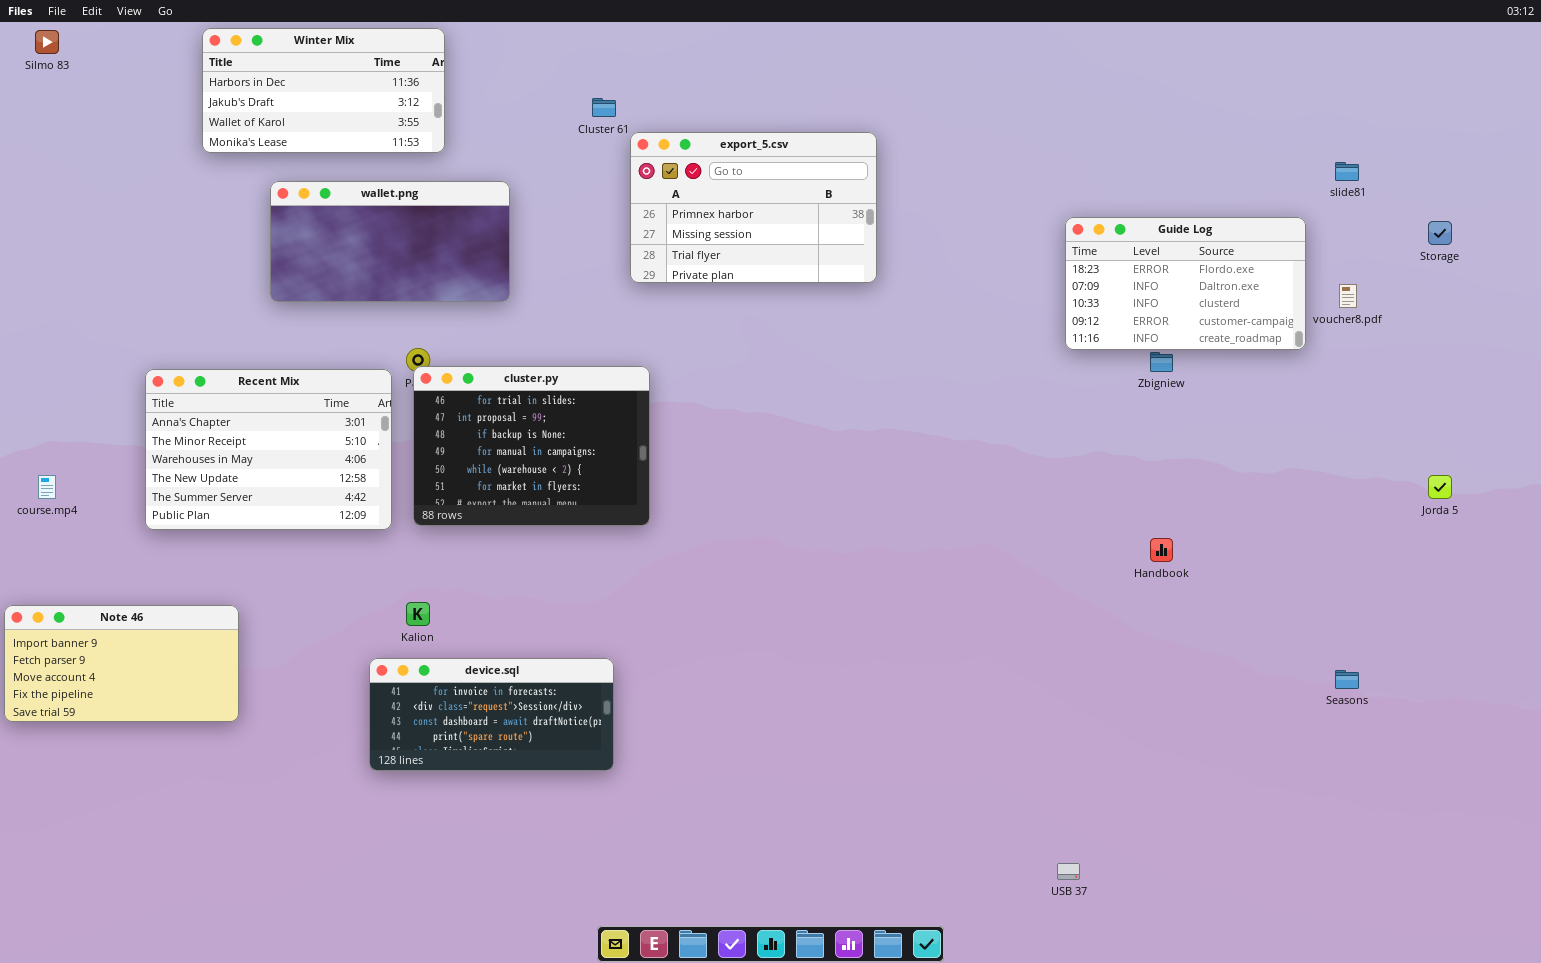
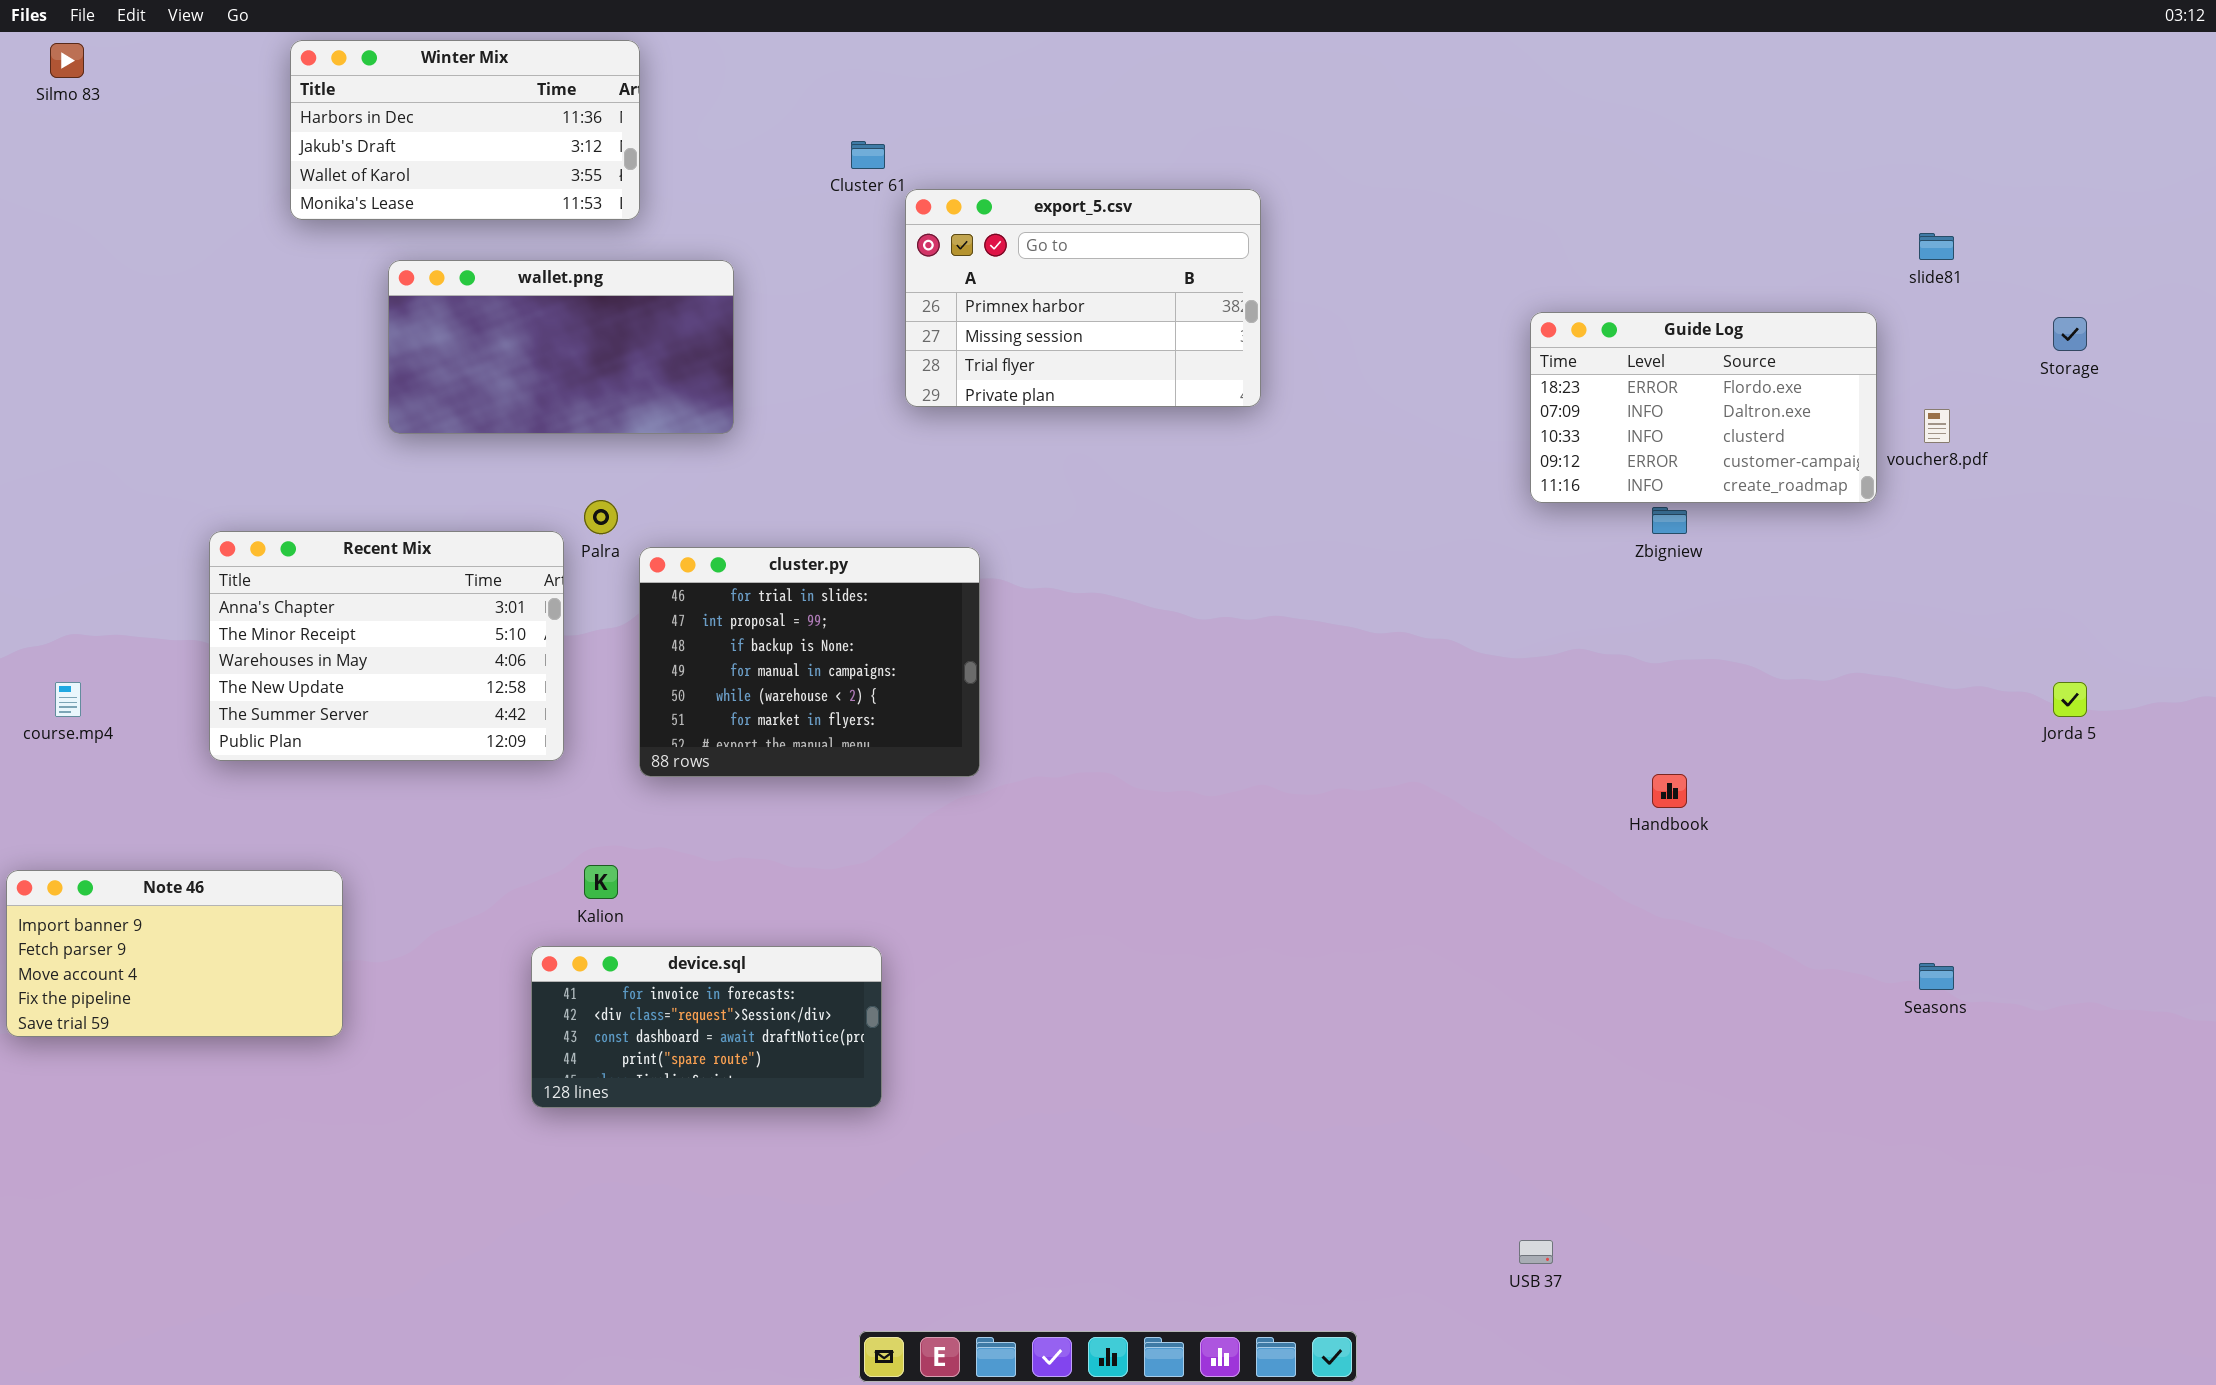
cluster.py: [413,366,650,526] -> [639,547,980,777], moved

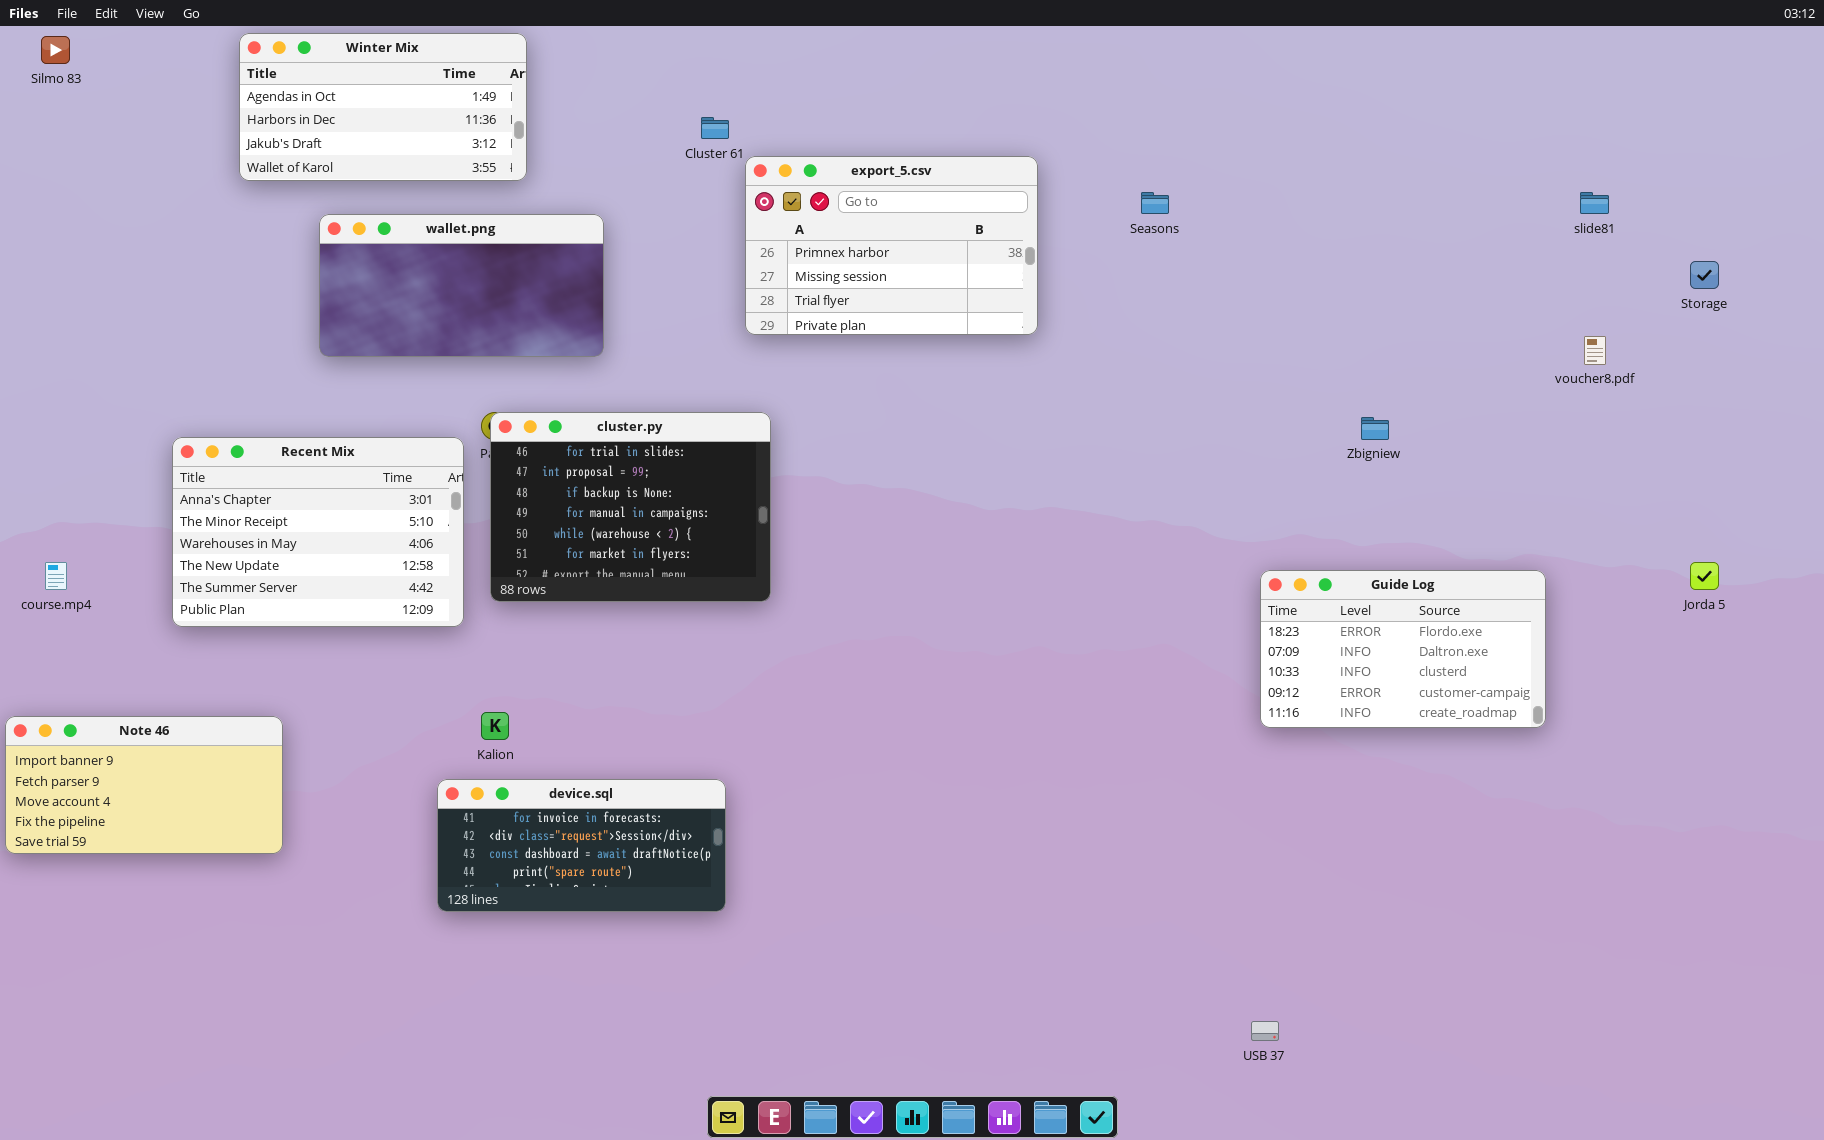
Winter Mix: [290,40,640,220] -> [239,33,527,181], scrolled up 1 row
Guide Log: [1530,312,1877,503] -> [1260,570,1546,728], moved
cluster.py: [639,547,980,777] -> [490,412,771,602], moved
Seasons: [1919,963,1954,990] -> [1141,192,1169,214], moved

